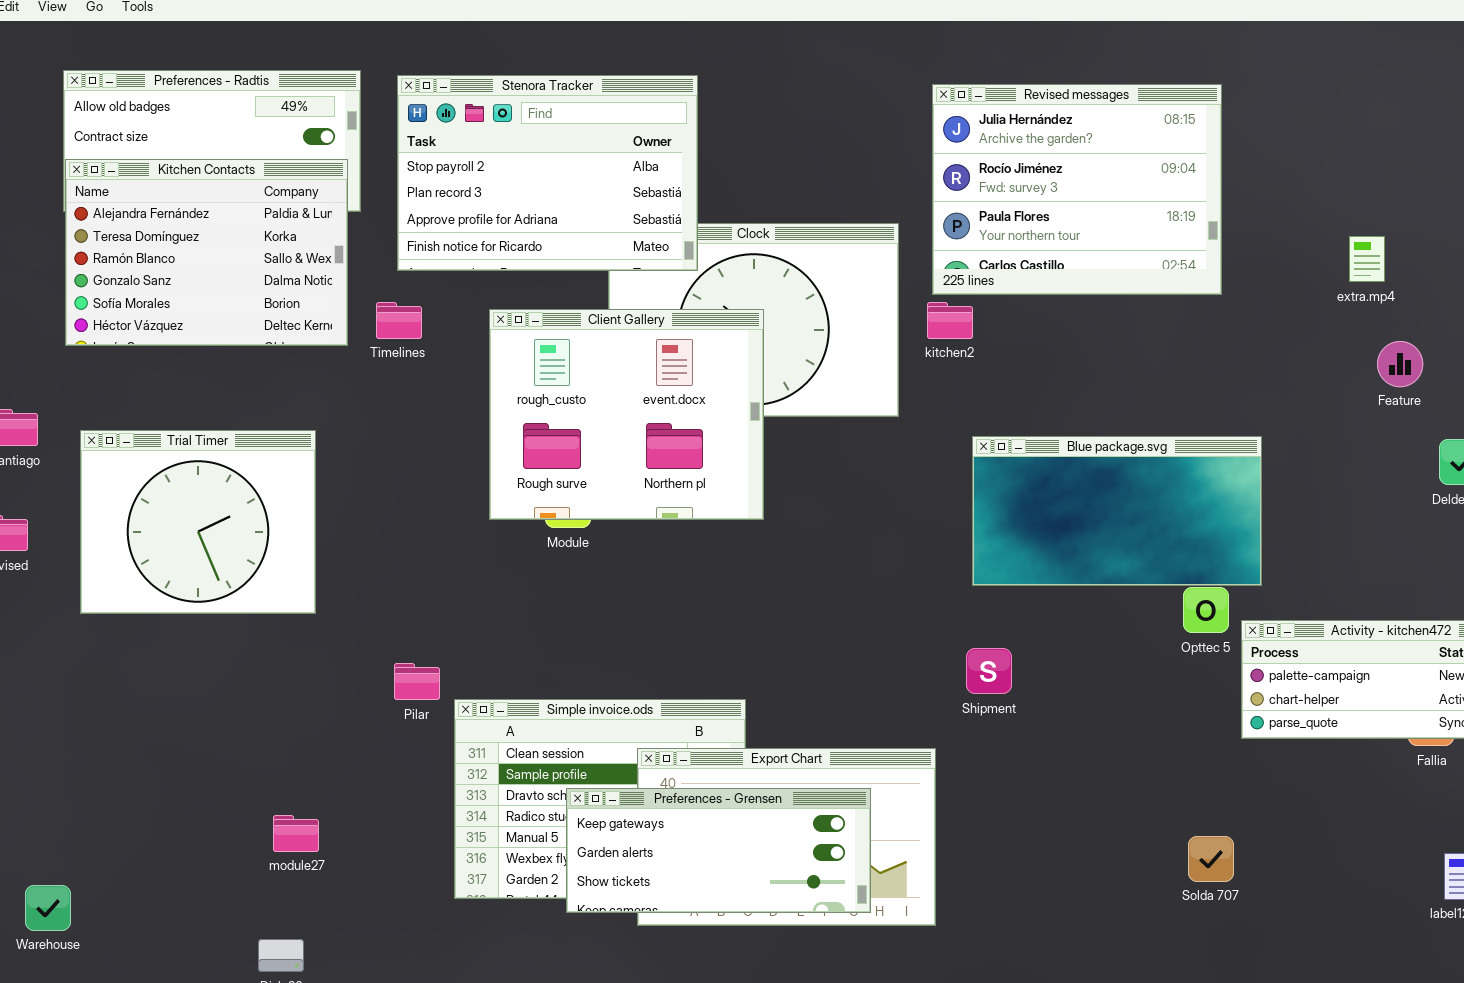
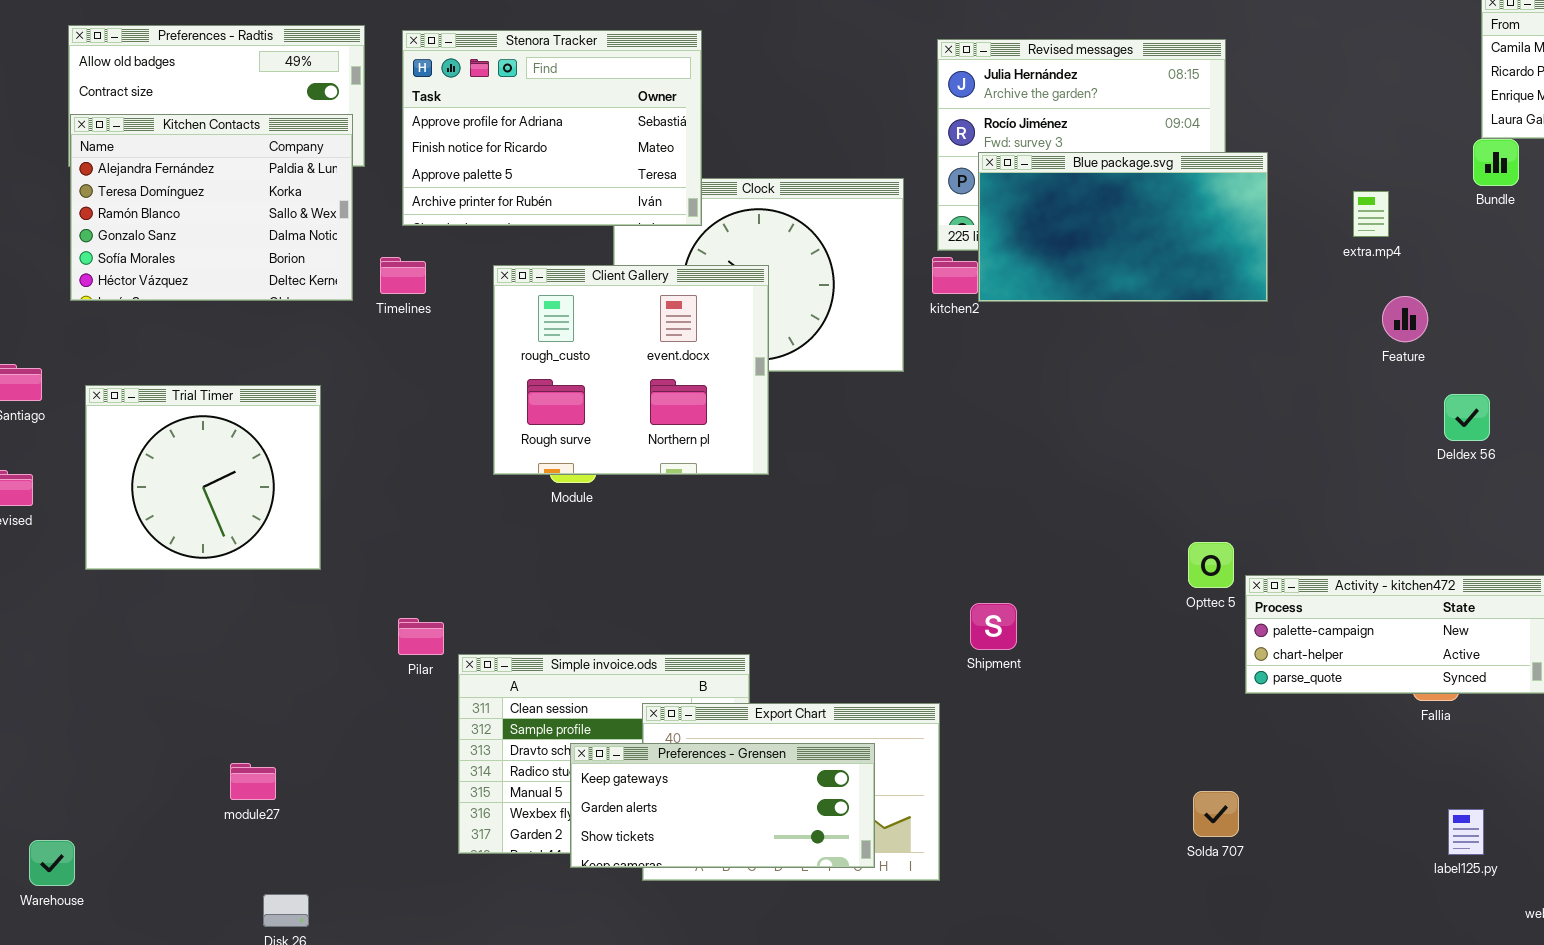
Stenora Tracker: [397,75,698,271] -> [402,30,702,226], scrolled down 2 rows
Blue package.svg: [972,436,1262,586] -> [978,152,1268,302], moved
module27: [273,815,319,852] -> [230,763,276,800], moved

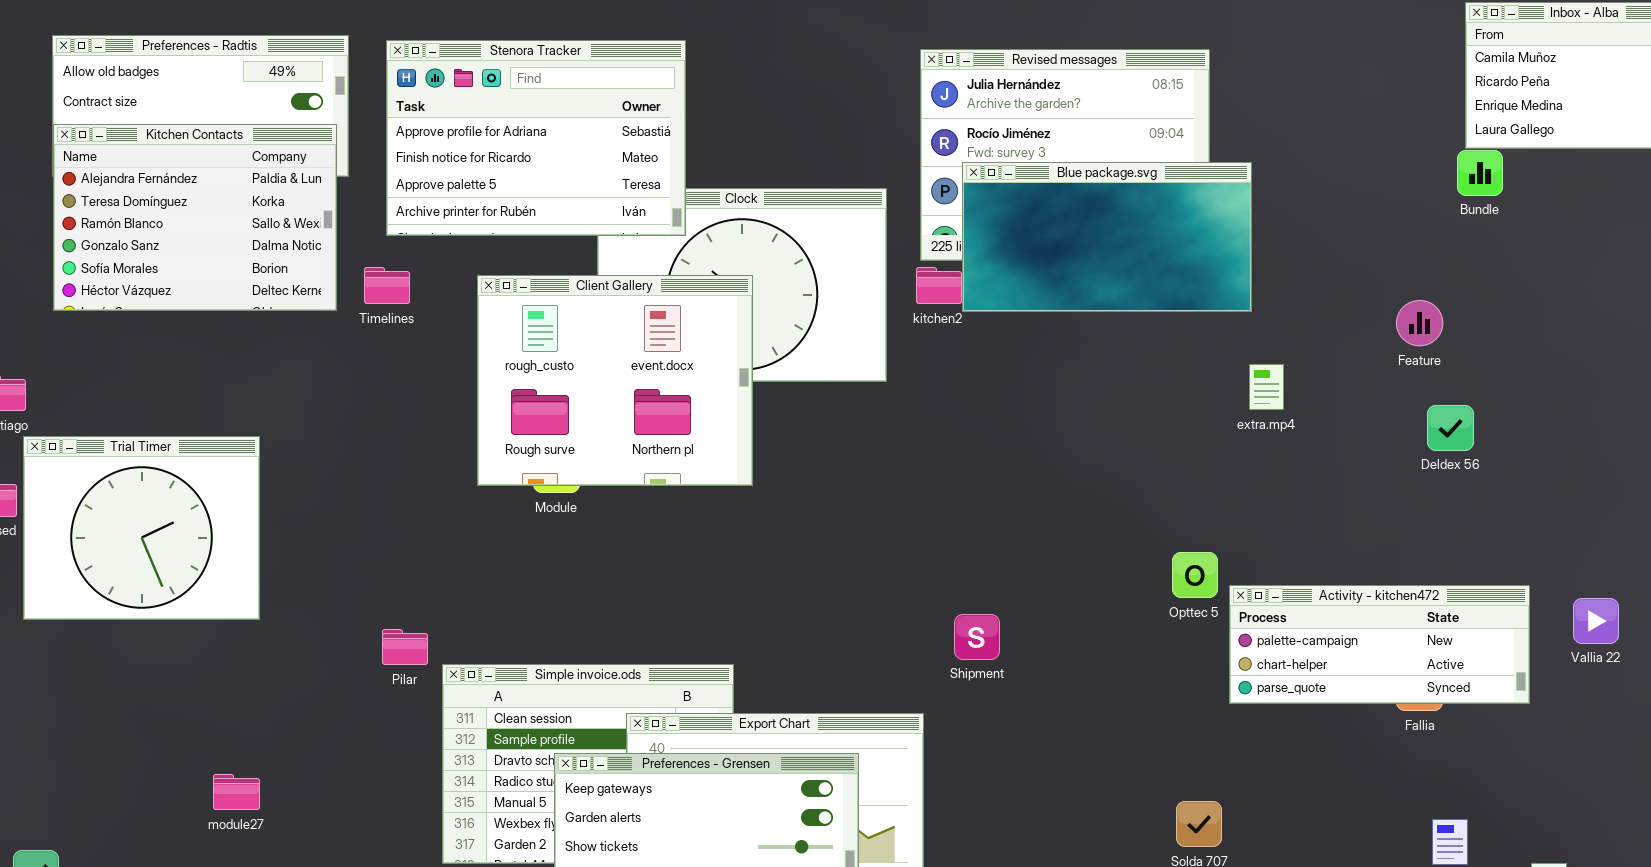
extra.mp4: [1353,191,1389,237] -> [1249,364,1284,410], moved
Feature: [1382,296,1428,342] -> [1396,300,1443,346], moved
Trial Timer: [85,385,321,570] -> [23,436,260,620], moved

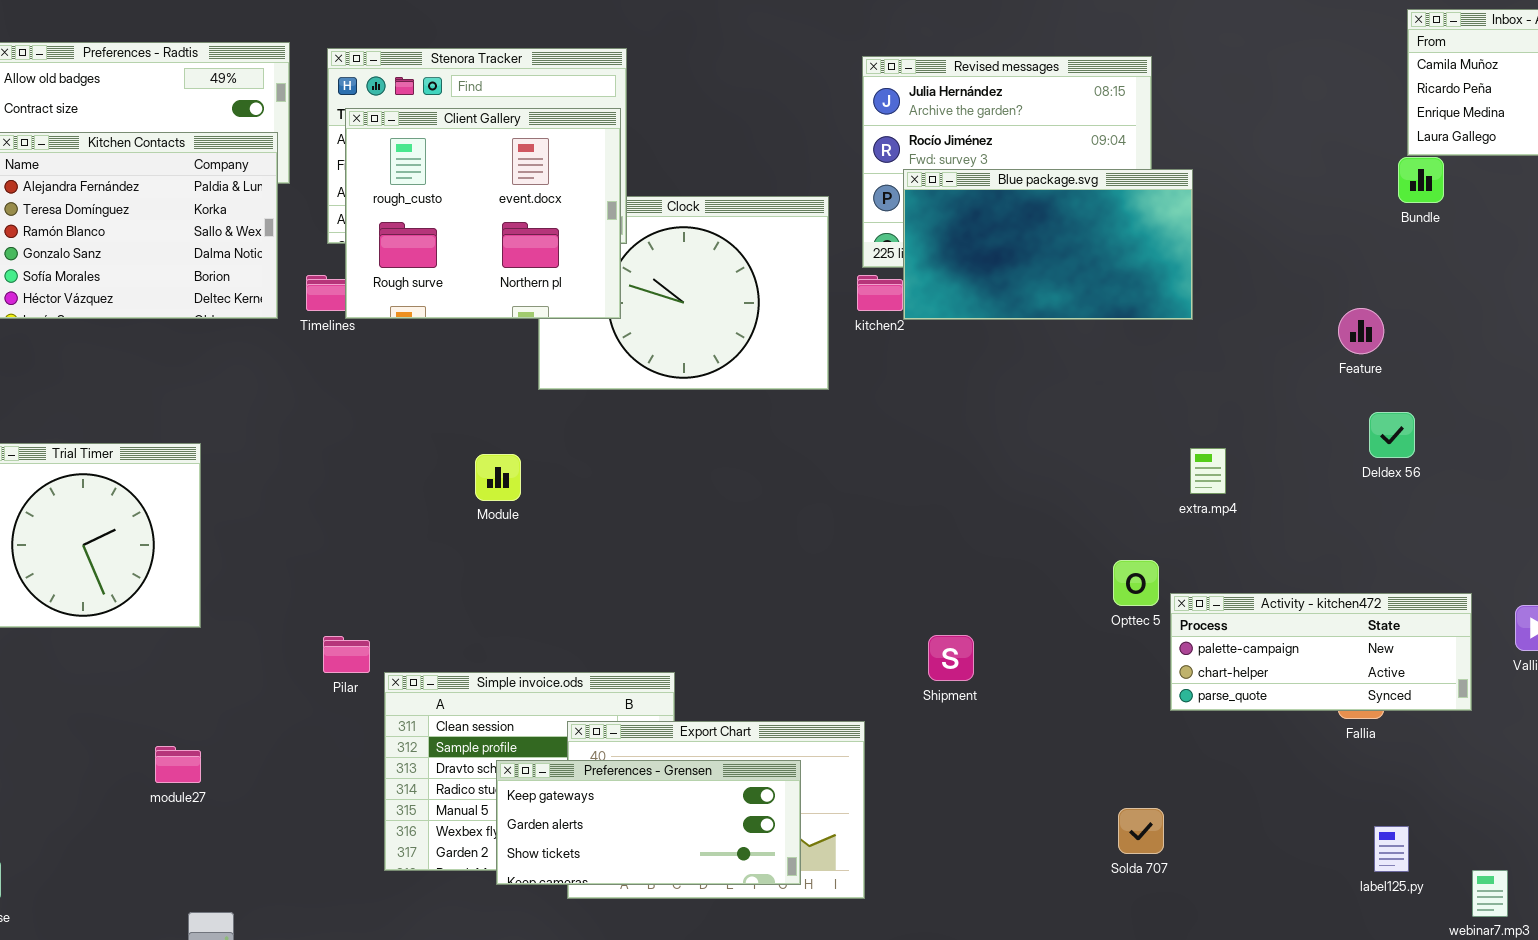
Client Gallery: [477,275,753,486] -> [345,108,621,319], moved
extra.mp4: [1249,364,1284,410] -> [1190,448,1226,494], moved
Shipment: [954,614,1000,660] -> [928,635,974,681], moved
module27: [213,774,260,810] -> [155,746,201,783], moved

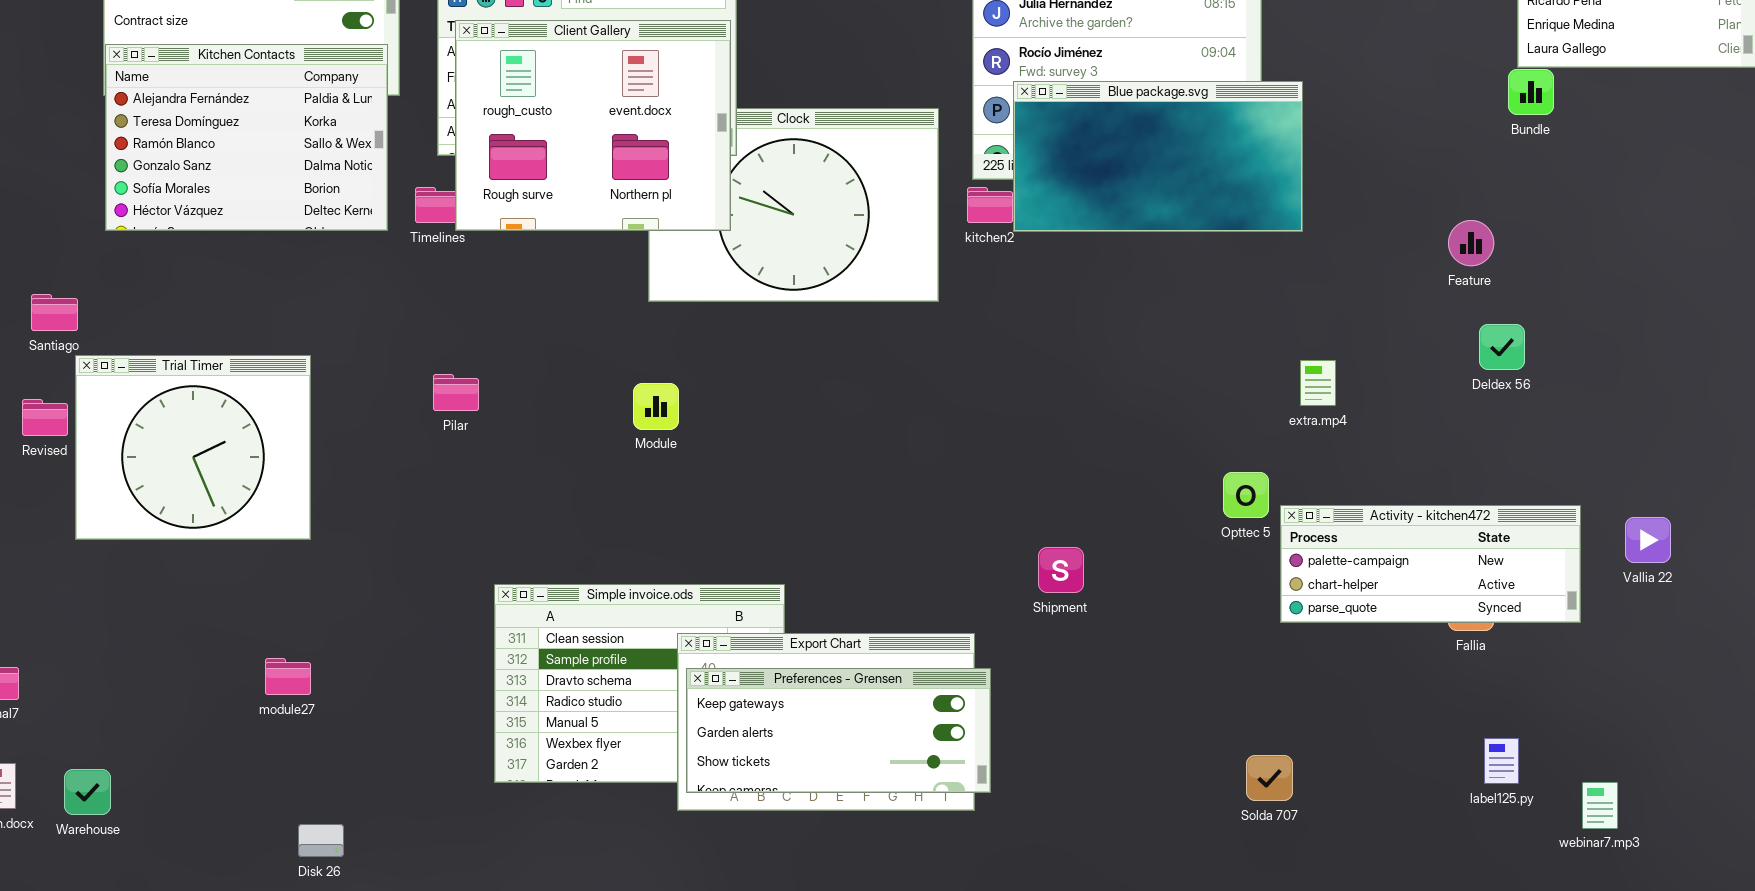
Module: [475,454,521,501] -> [633,383,679,430], moved
Pilar: [323,636,370,673] -> [433,374,479,411], moved
Preferences - Grensen: [496,760,801,885] -> [686,668,991,793], moved
Solda 707: [1118,808,1164,854] -> [1246,755,1293,801], moved

